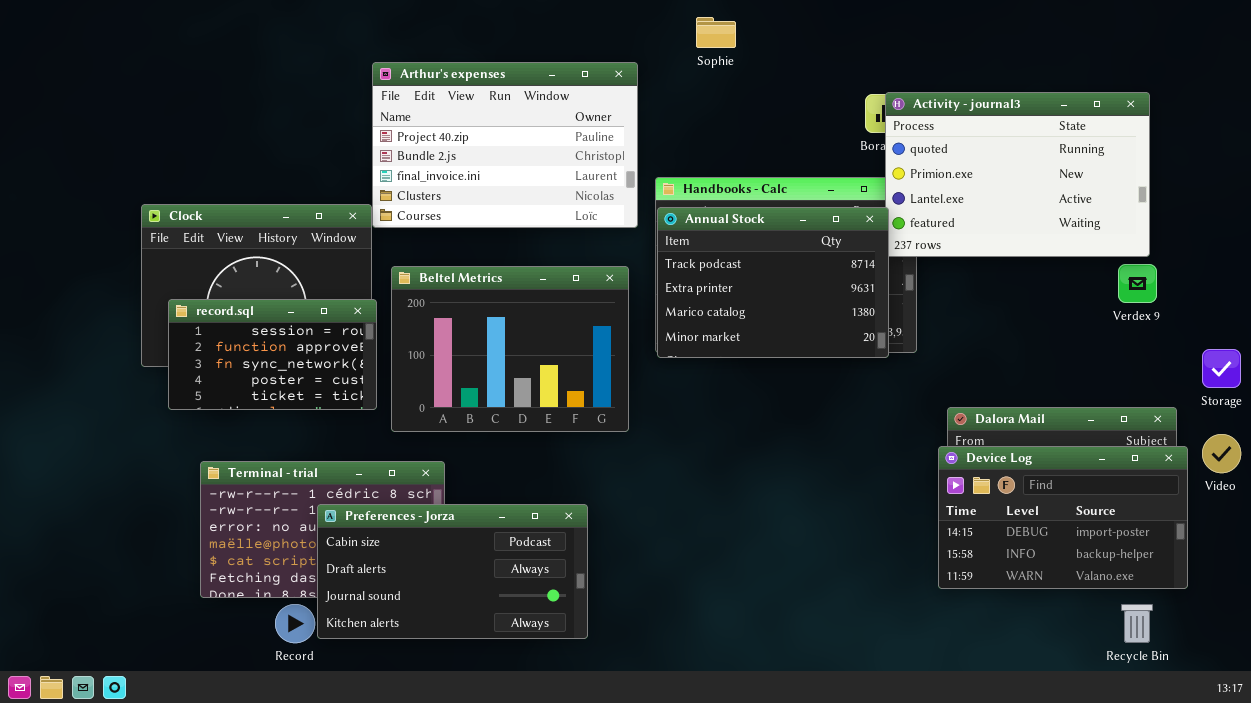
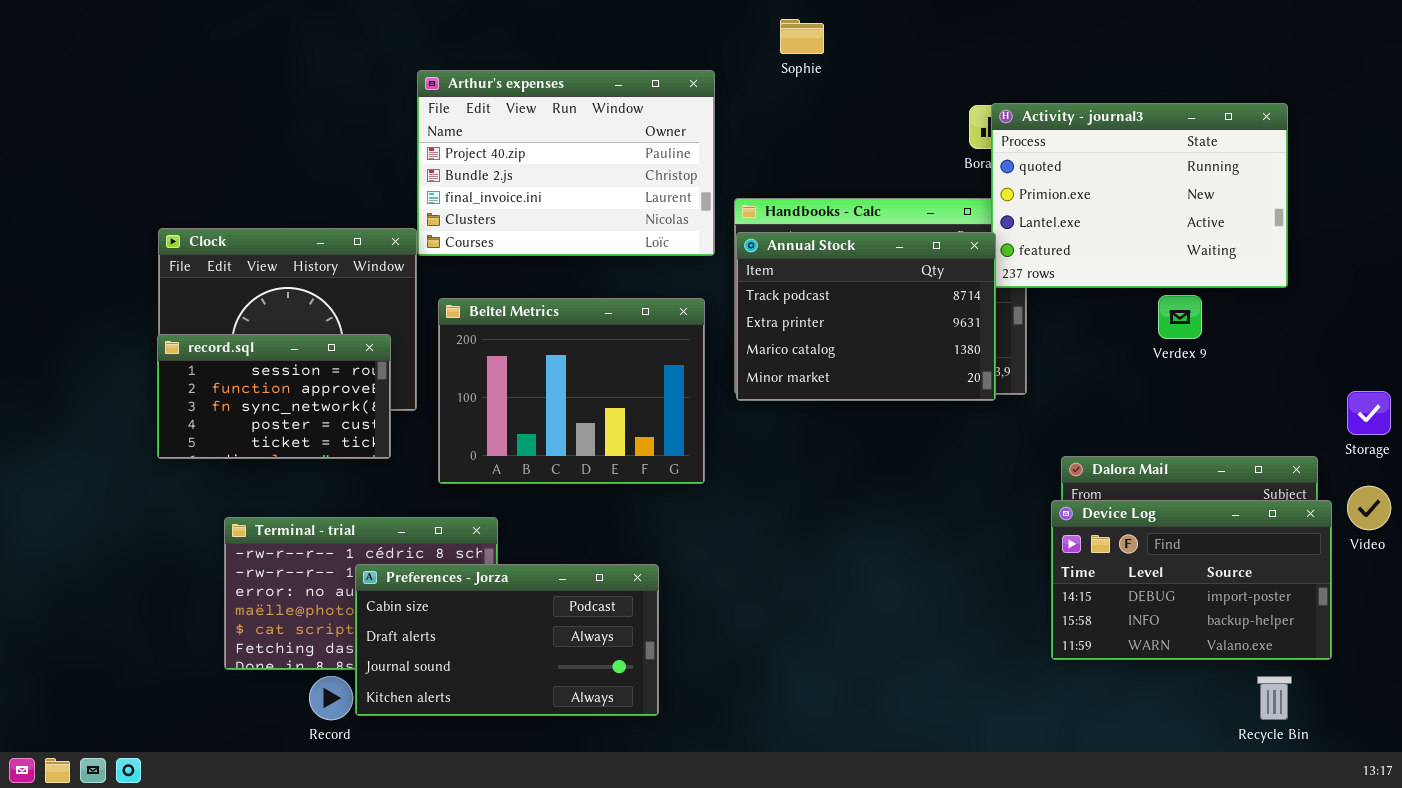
Verdex 9: [1118,264,1157,303] -> [1158,295,1202,339], moved
record.sql: [168,299,377,410] -> [157,334,391,459], moved

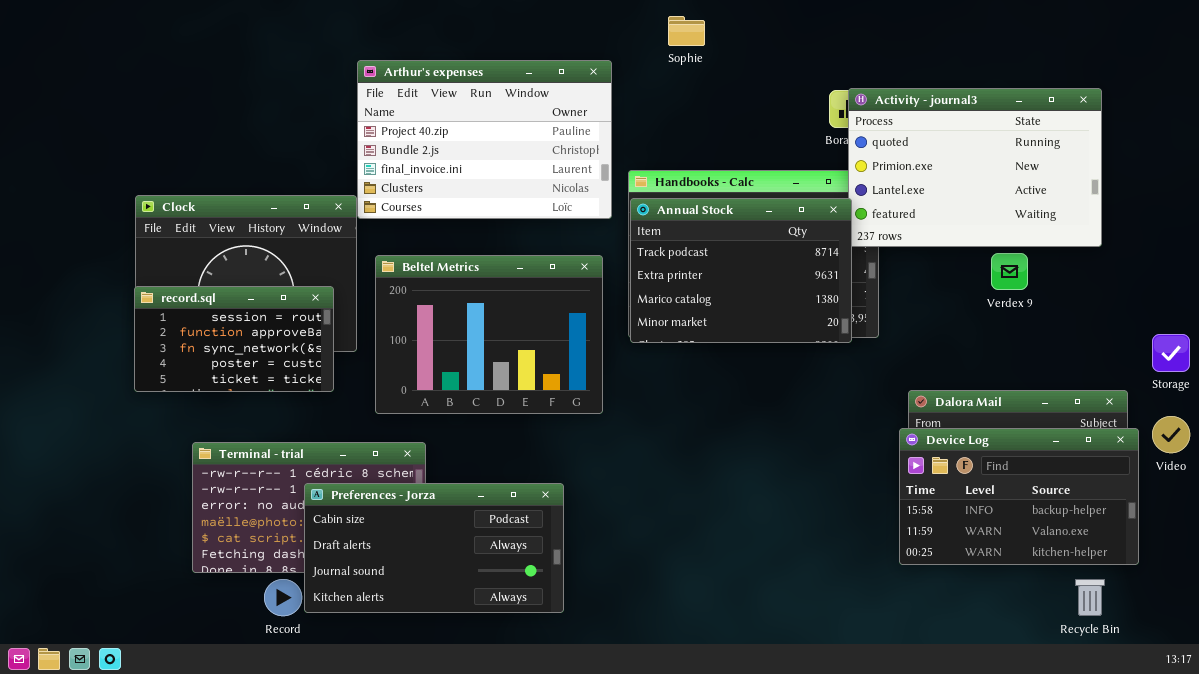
Device Log: [1051,500,1332,660] -> [899,428,1139,565], scrolled down 1 row

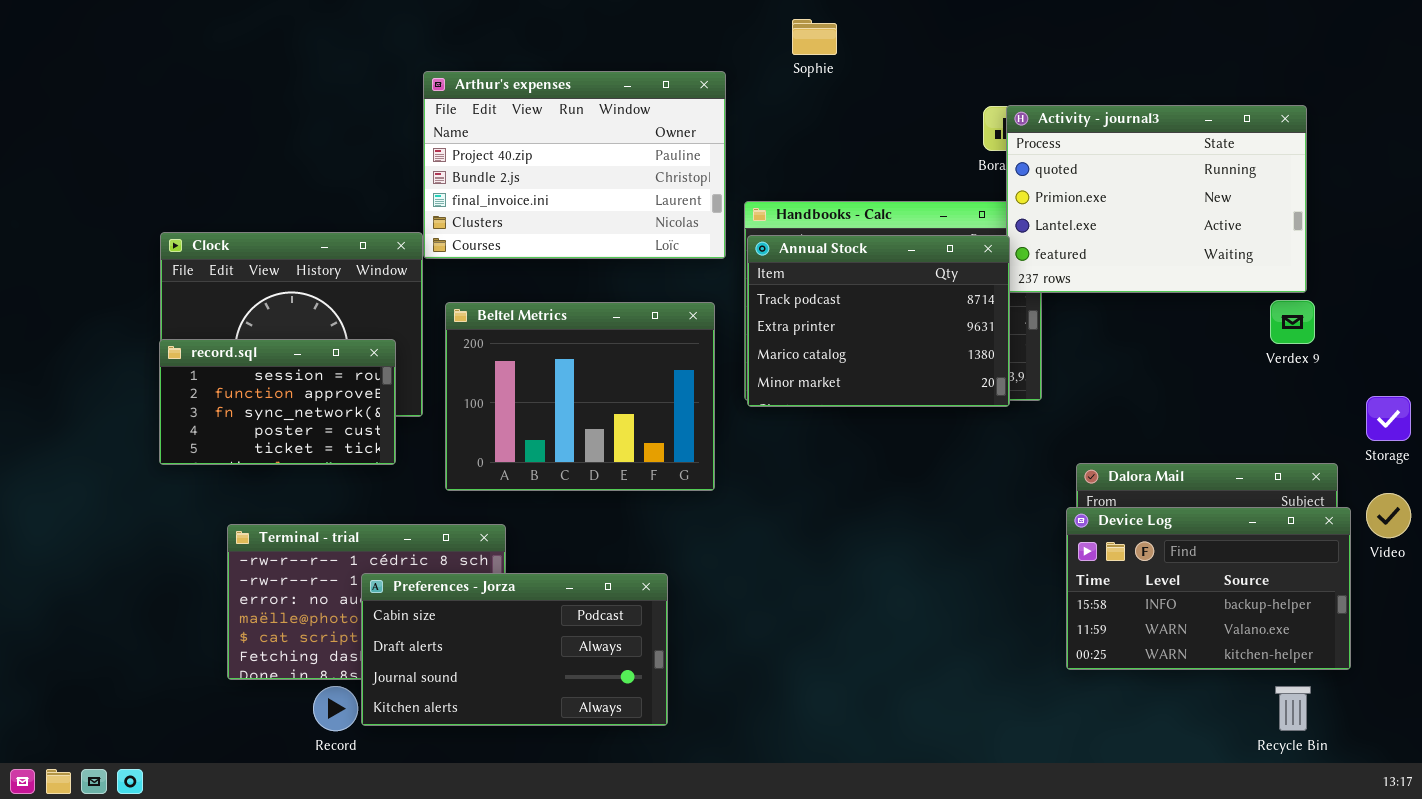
Verdex 9: [991,253,1028,290] -> [1270,300,1315,344], moved

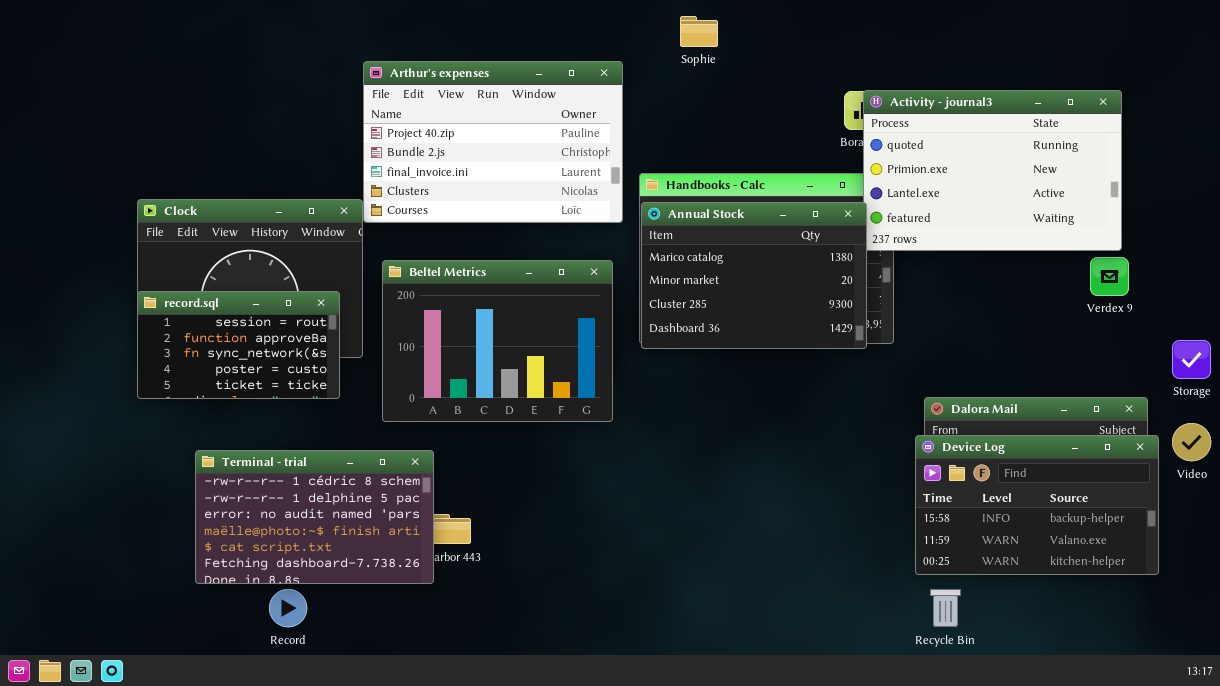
Annual Stock: [747,235,1010,407] -> [641,202,867,349], scrolled down 2 rows
Preferences - Jorza: [361,573,668,726] -> none, closed
Recycle Bin: [1275,686,1311,731] -> [930,589,961,627], moved

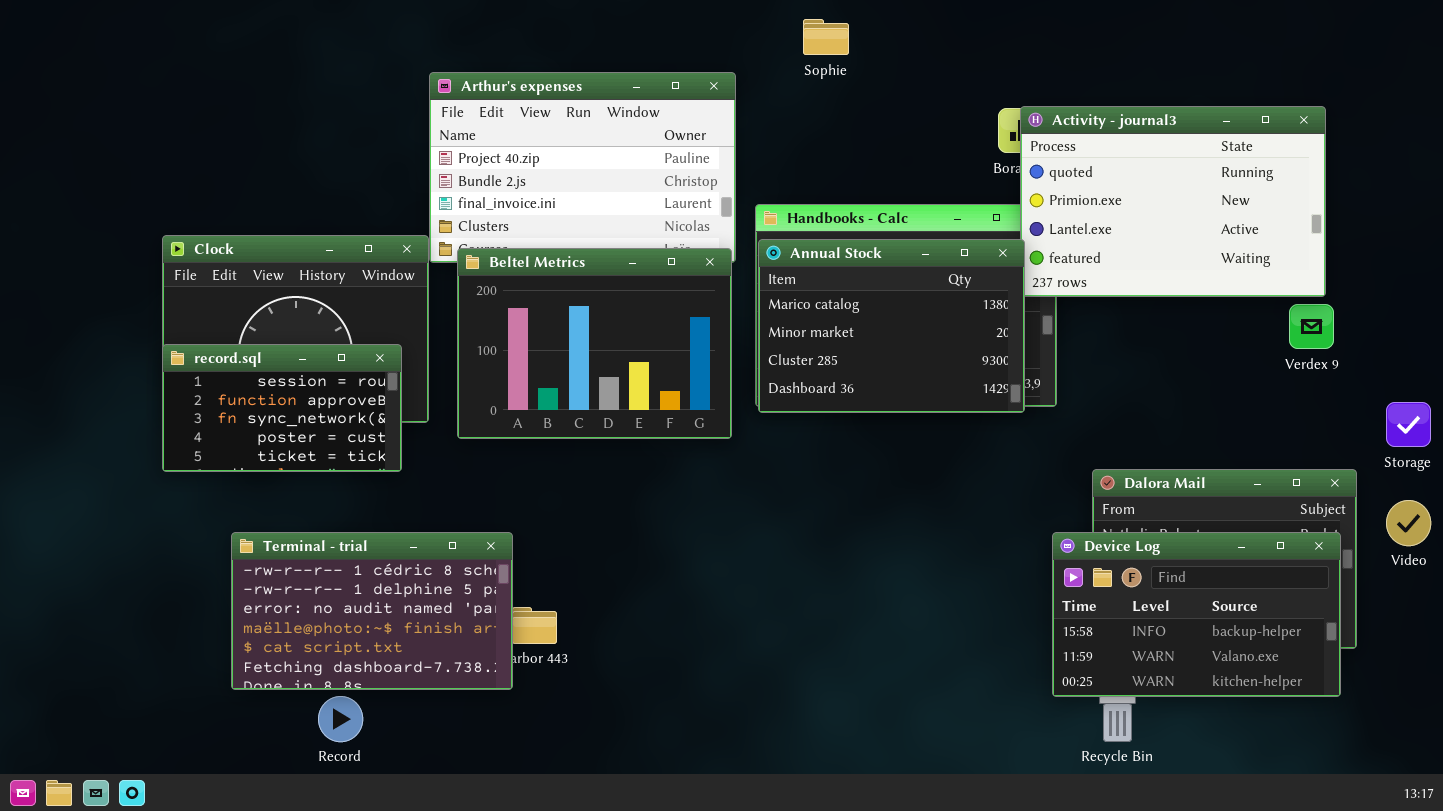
Beltel Metrics: [382,260,613,422] -> [457,248,732,439], moved
Device Log: [915,435,1159,575] -> [1052,532,1341,697], moved

